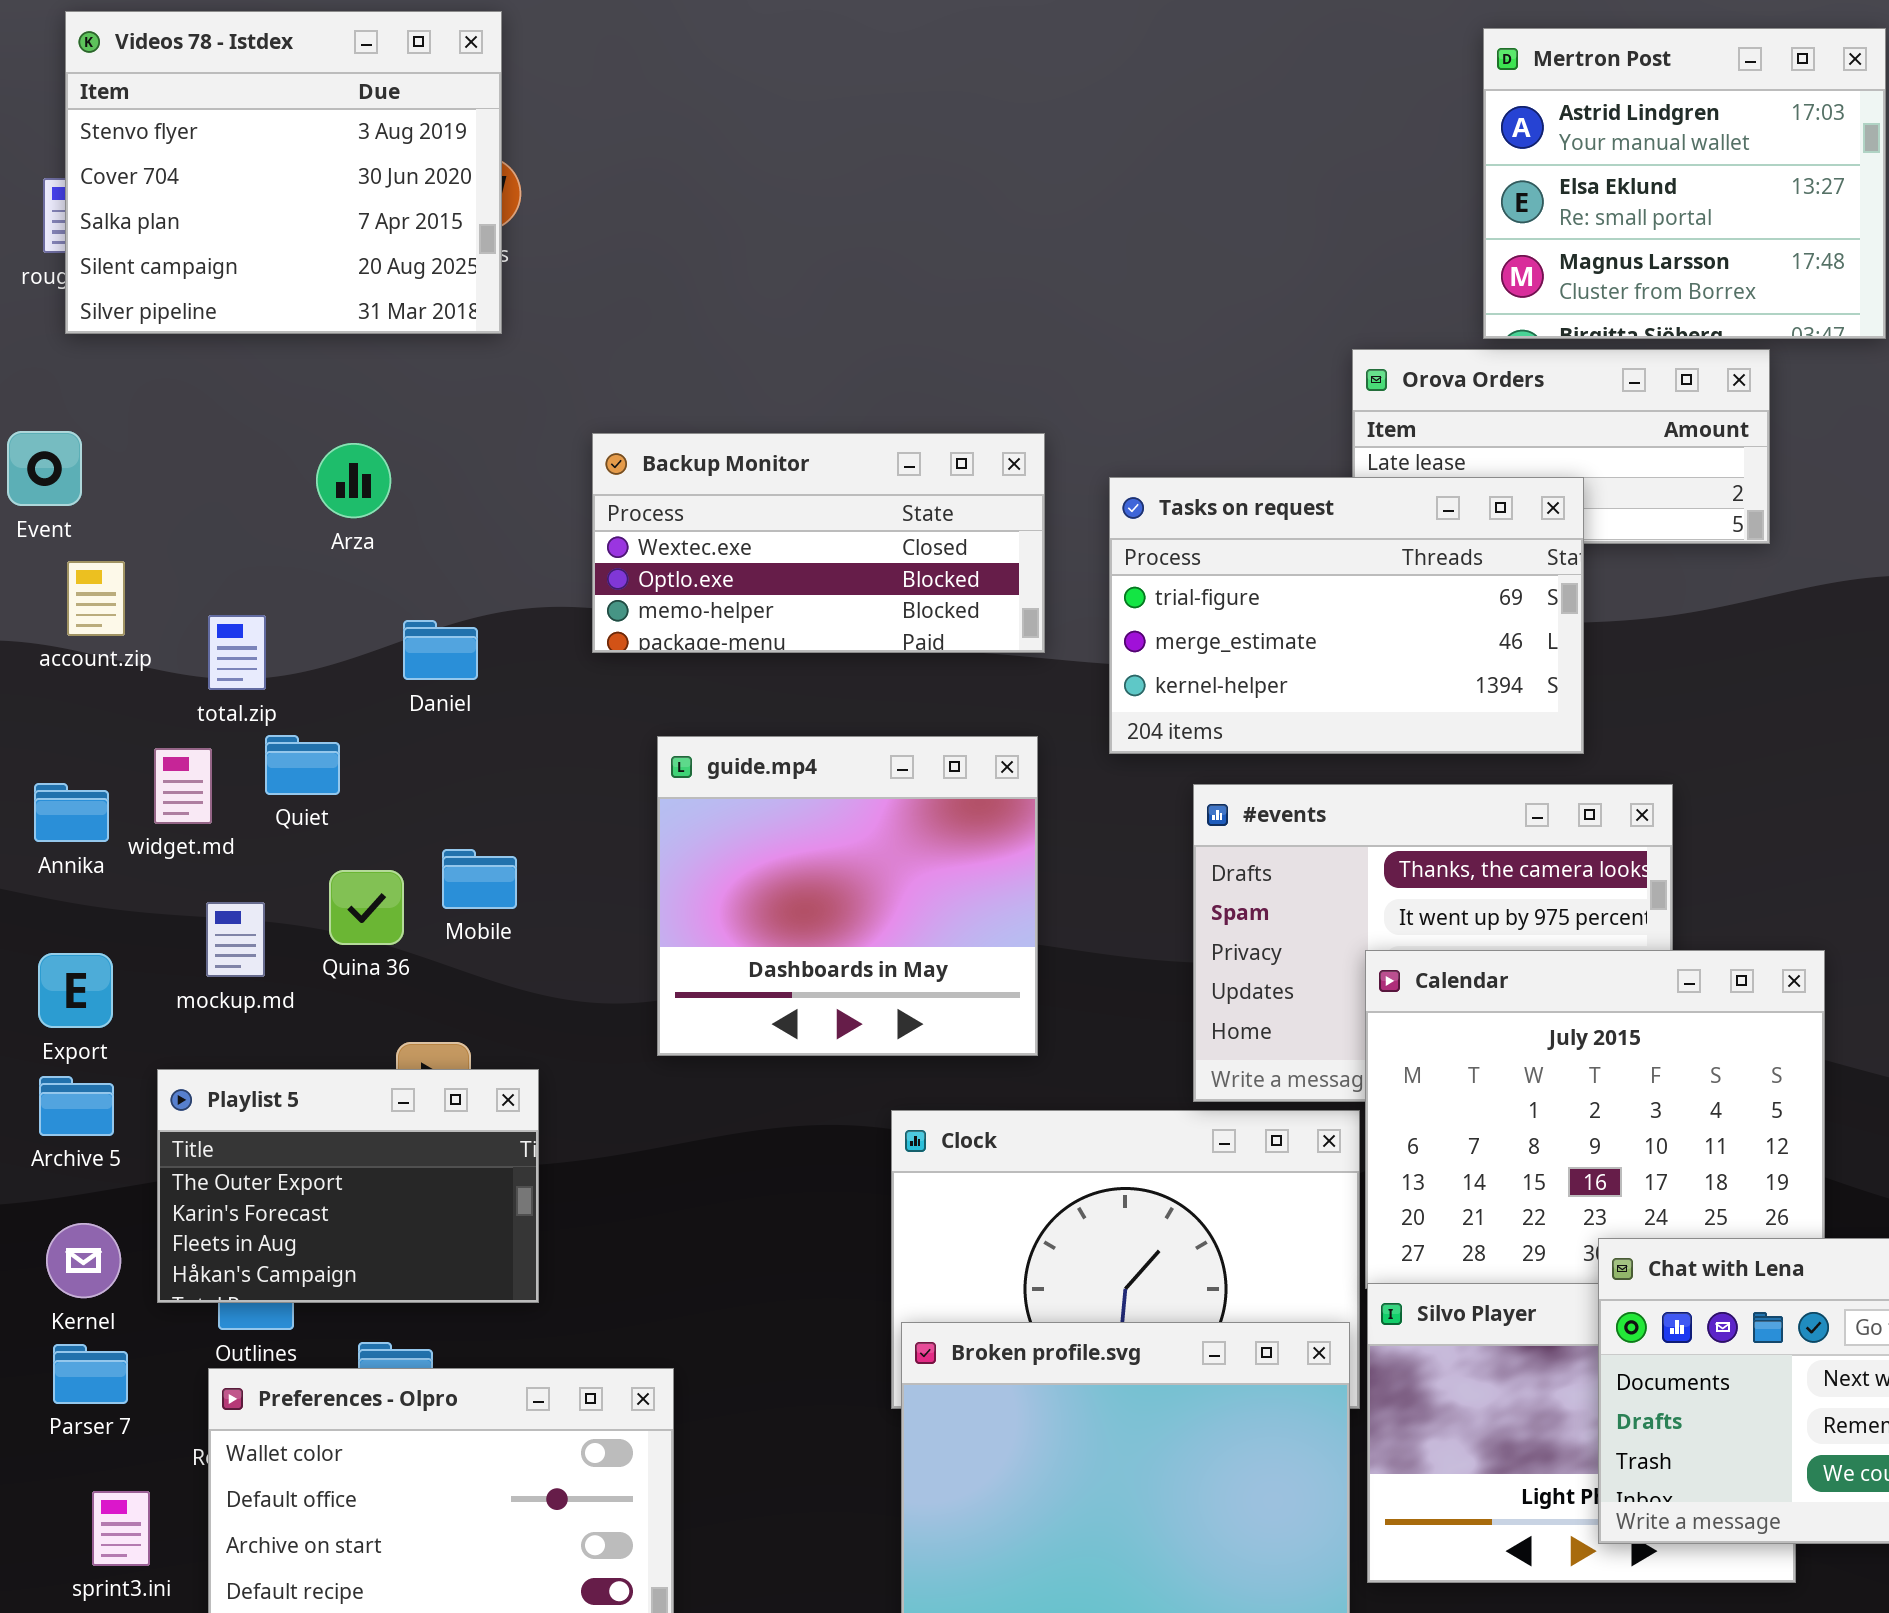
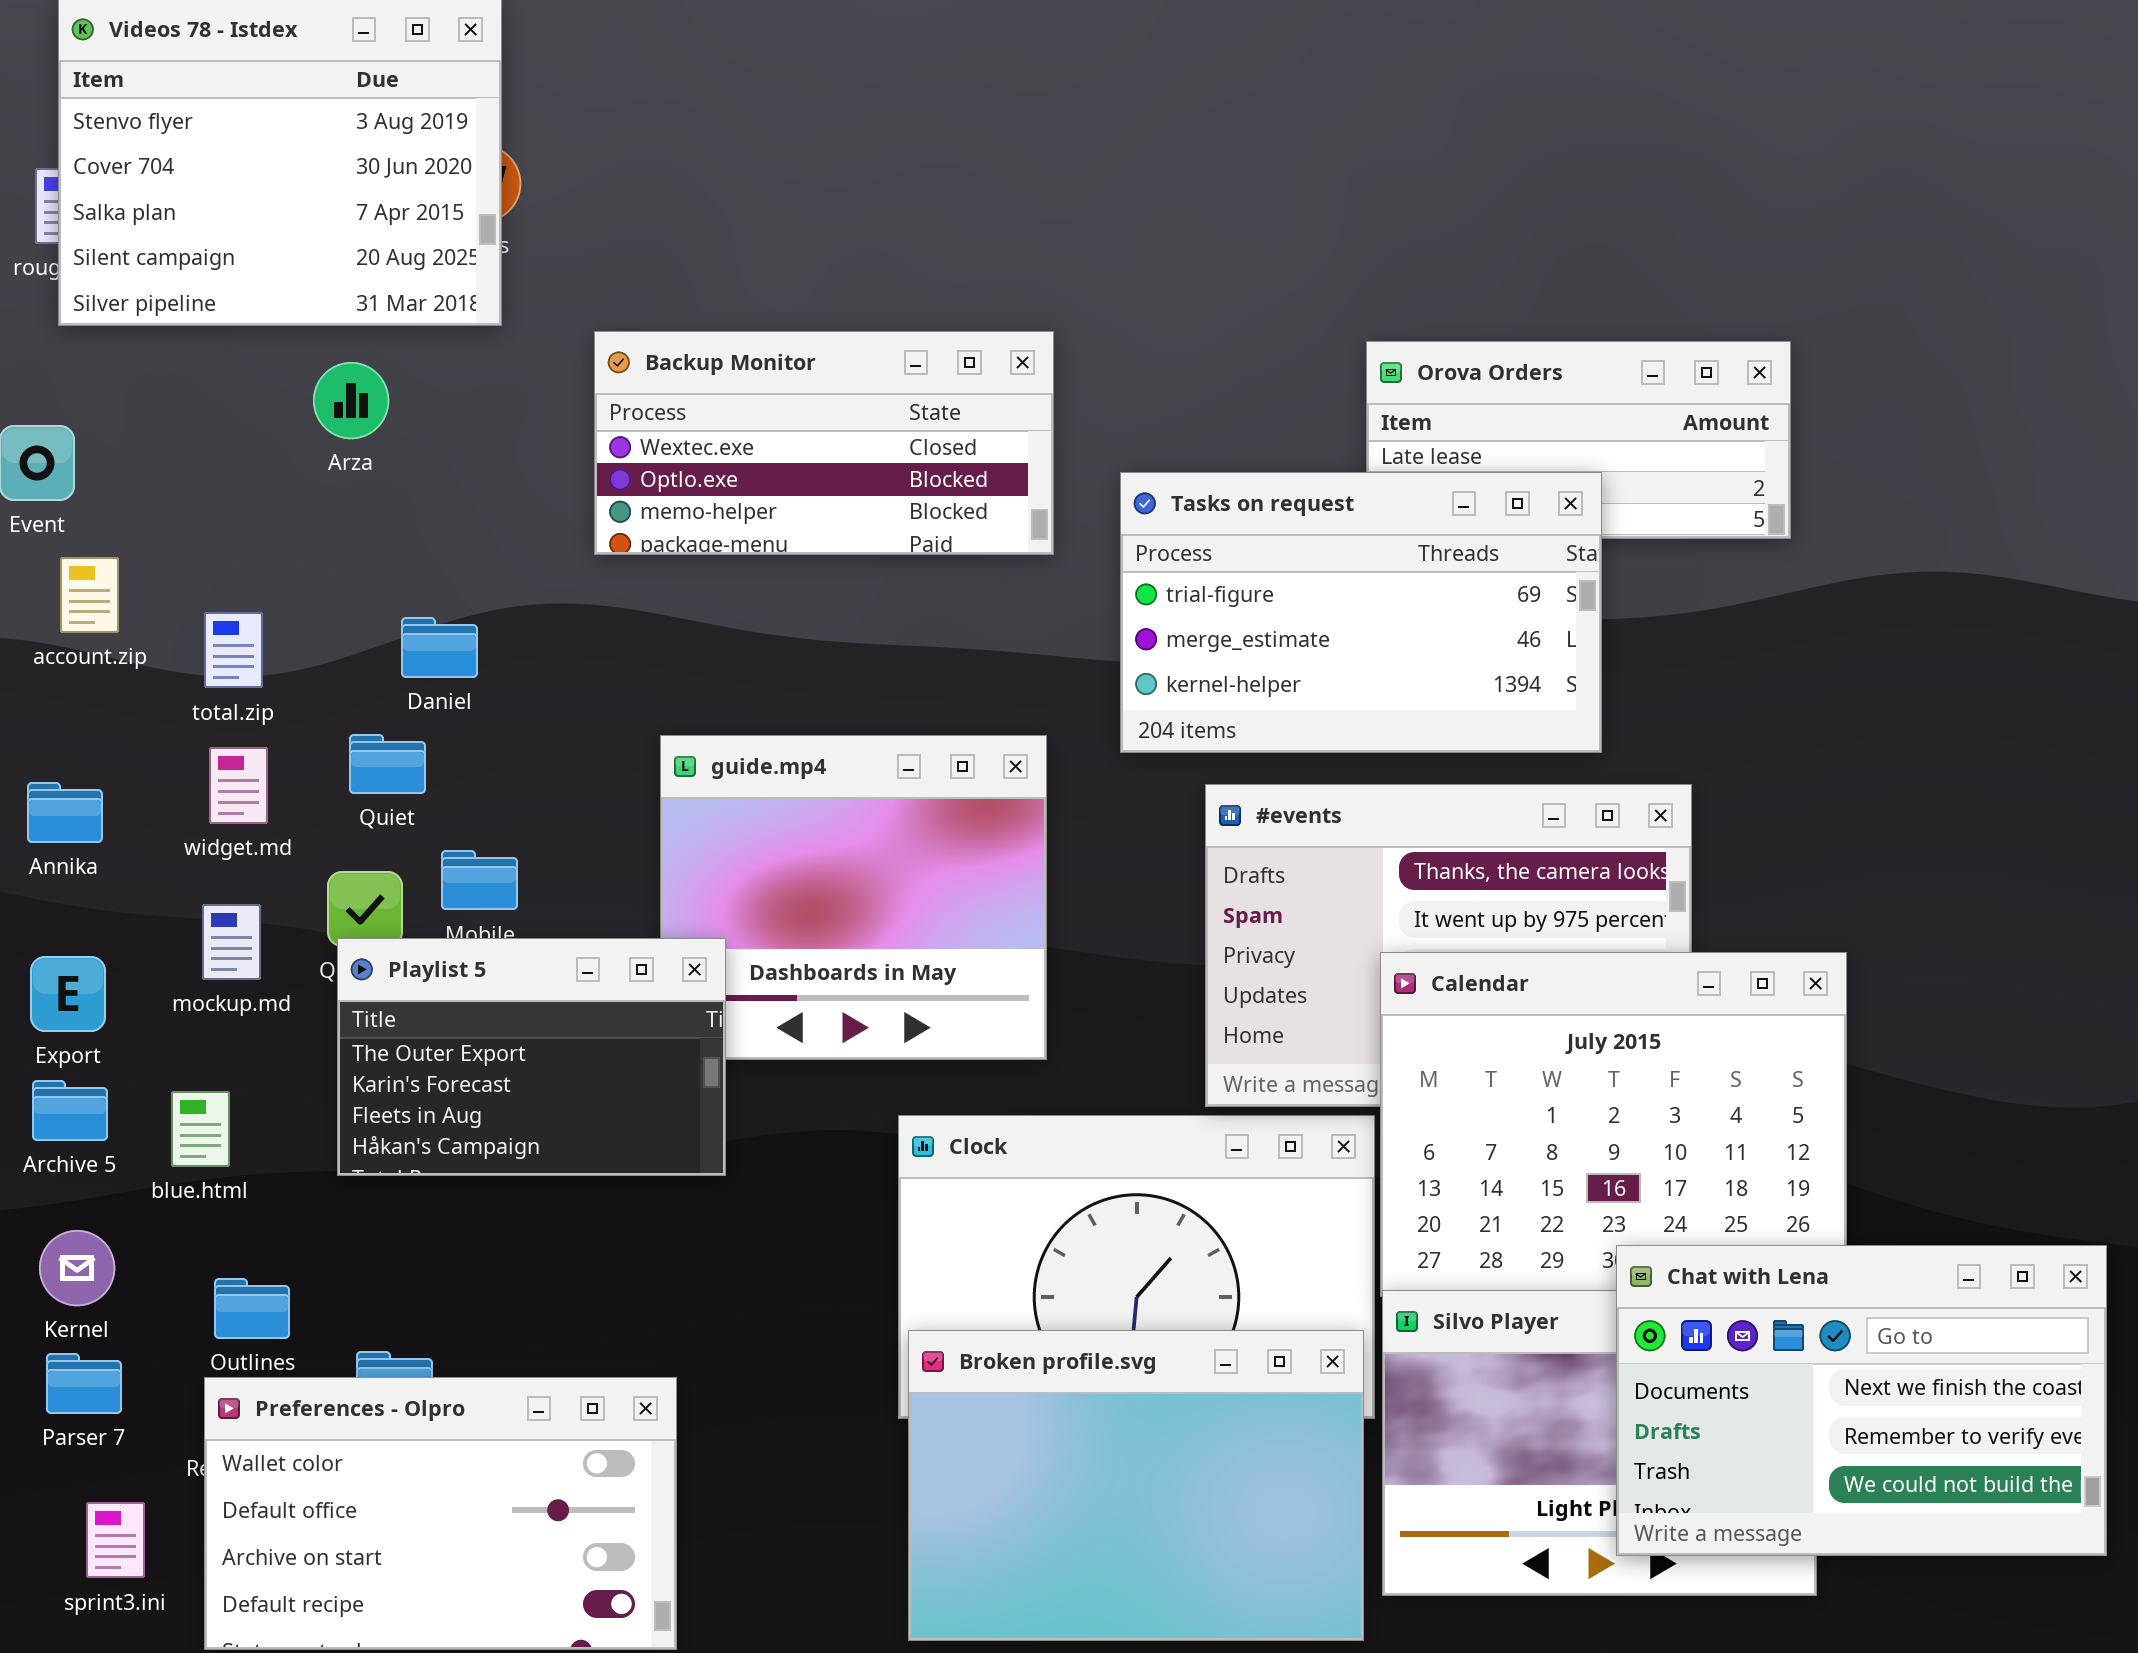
Mertron Post: [1483,28,1886,339] -> none, closed
Backup Monitor: [592,433,1045,653] -> [594,331,1054,555], moved
Arza: [316,443,391,518] -> [313,362,389,439], moved
Quiet: [265,735,340,795] -> [349,734,426,794], moved
widget.md: [154,748,212,824] -> [209,747,268,824], moved
Playlist 5: [157,1069,539,1303] -> [337,938,726,1176], moved

